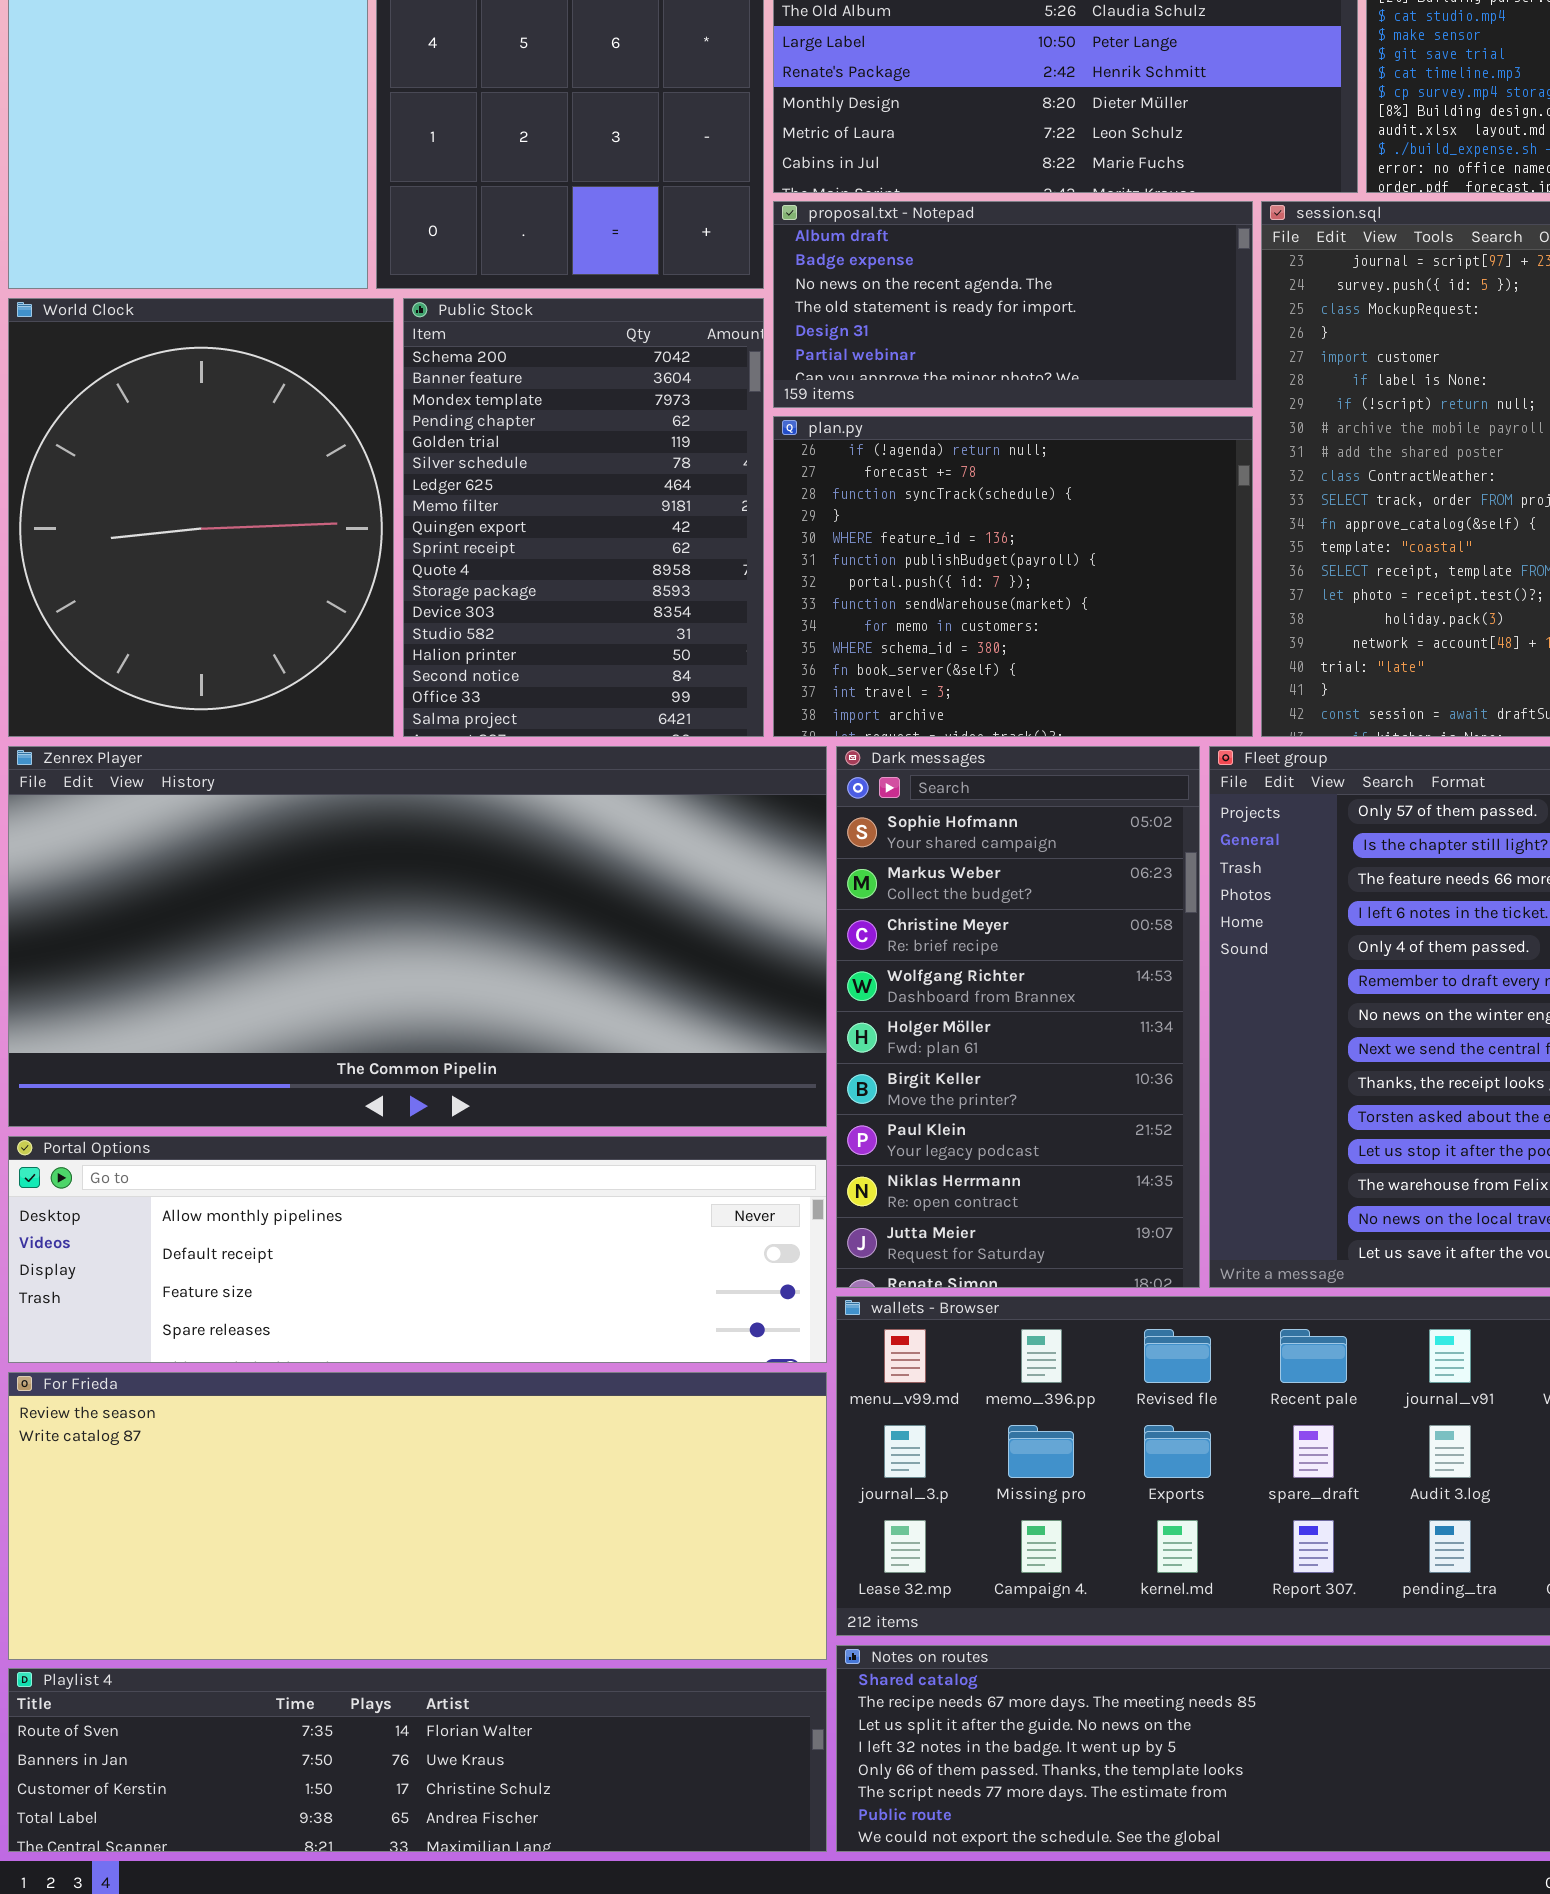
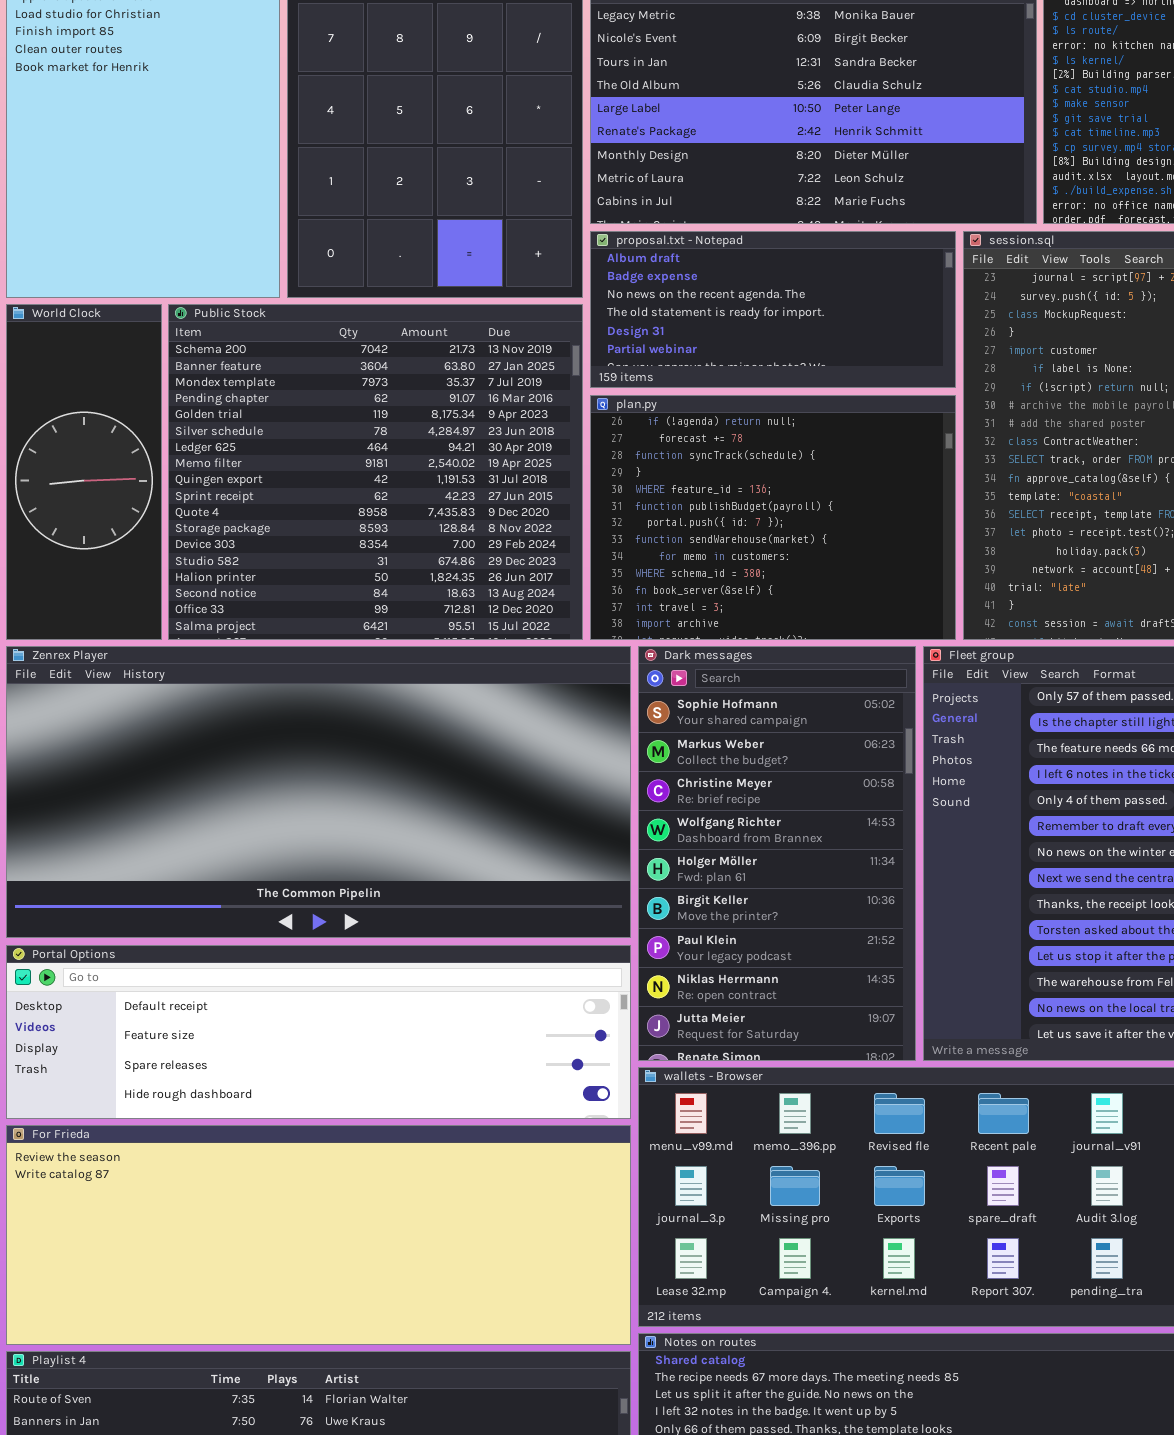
World Clock: [8,298,394,737] -> [6,304,162,640], resized
Public Stock: [403,298,764,737] -> [168,304,583,640], resized
Portal Options: [8,1136,827,1363] -> [6,945,631,1119], scrolled down 1 row

